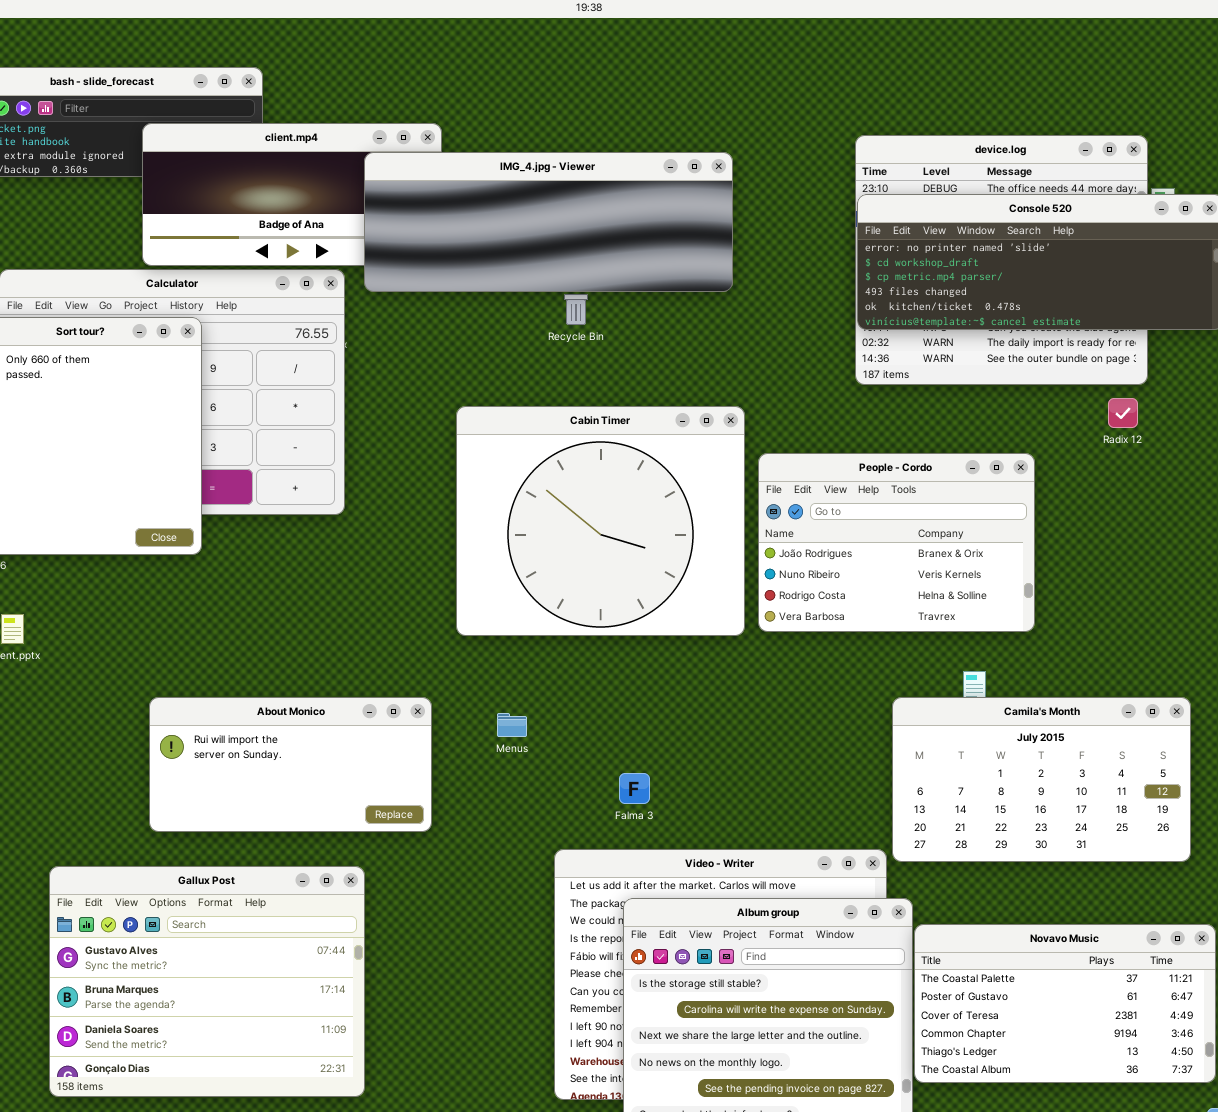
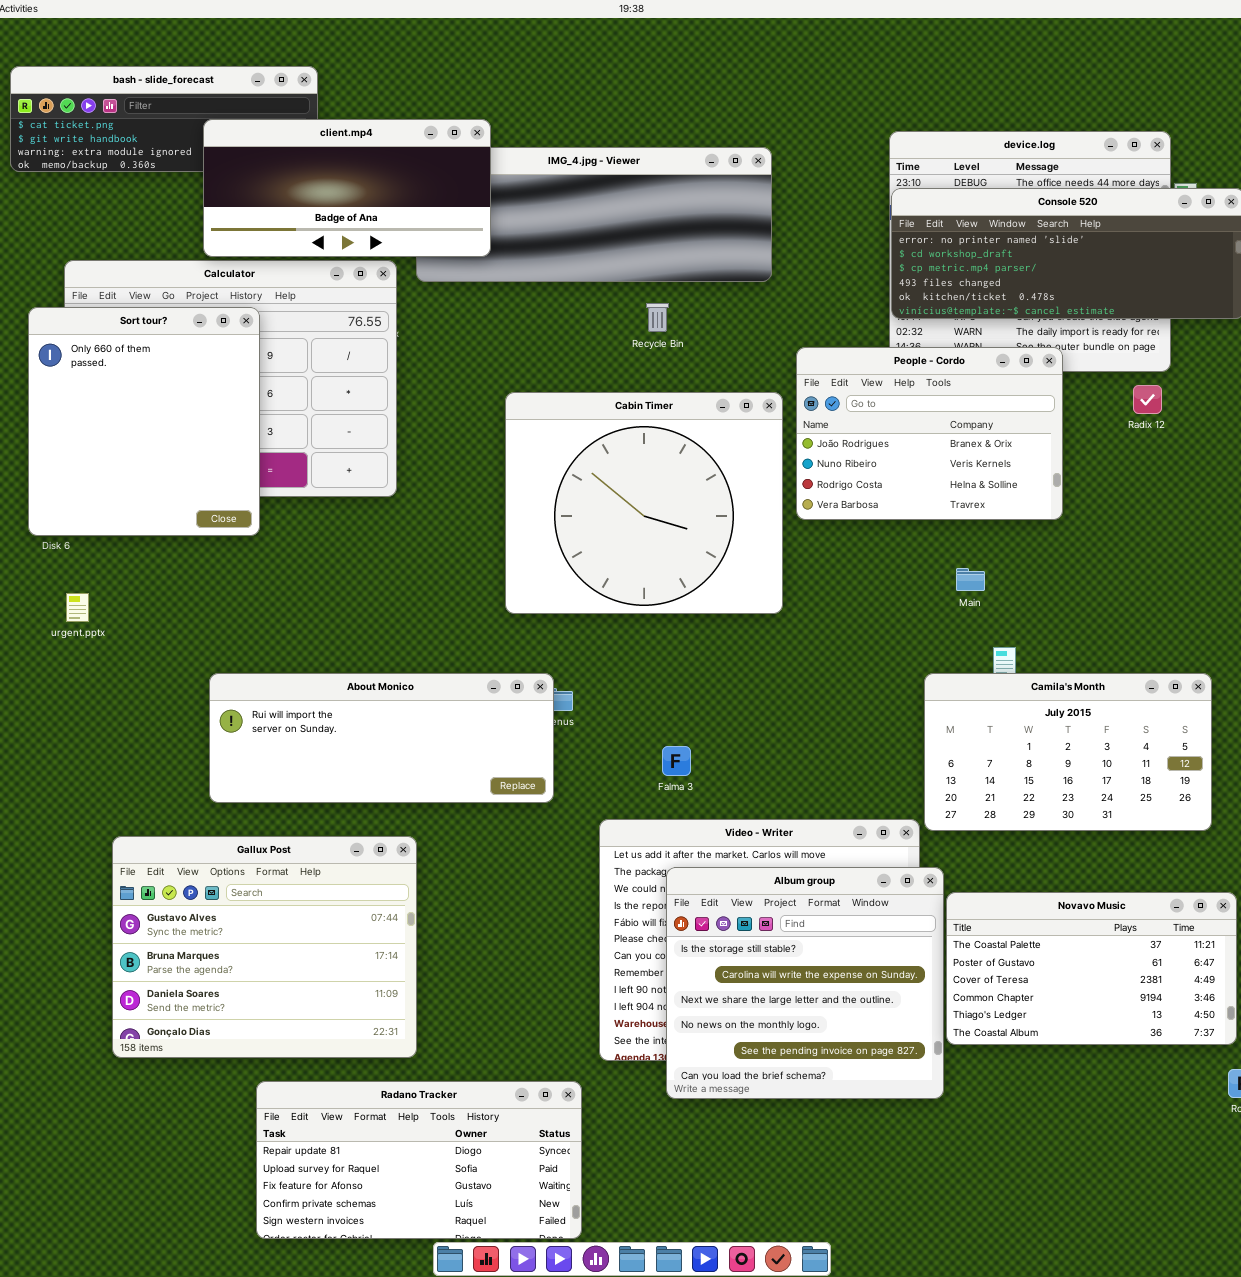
client.mp4: [142,123,442,266] -> [203,119,491,257], raised
Recycle Bin: [564,294,588,325] -> [646,303,669,332], moved
People - Cordo: [758,453,1035,632] -> [796,347,1063,520], moved
About Monico: [149,697,432,832] -> [209,673,554,803], resized

